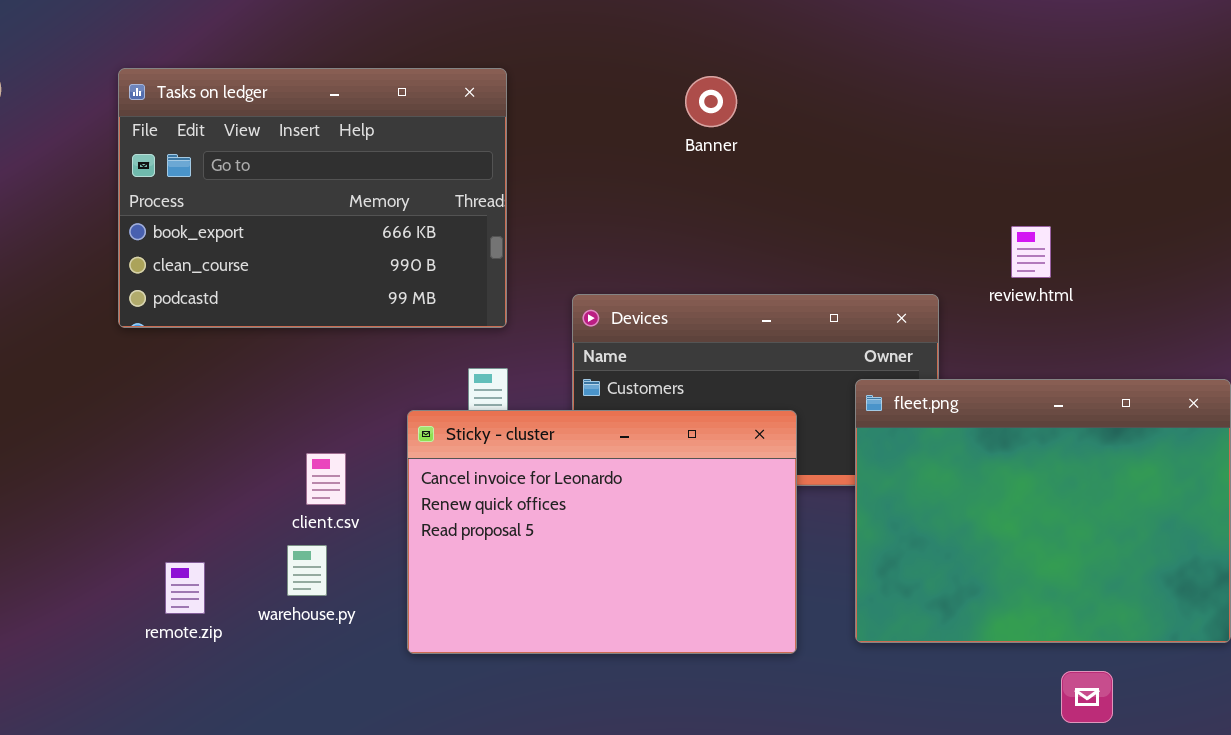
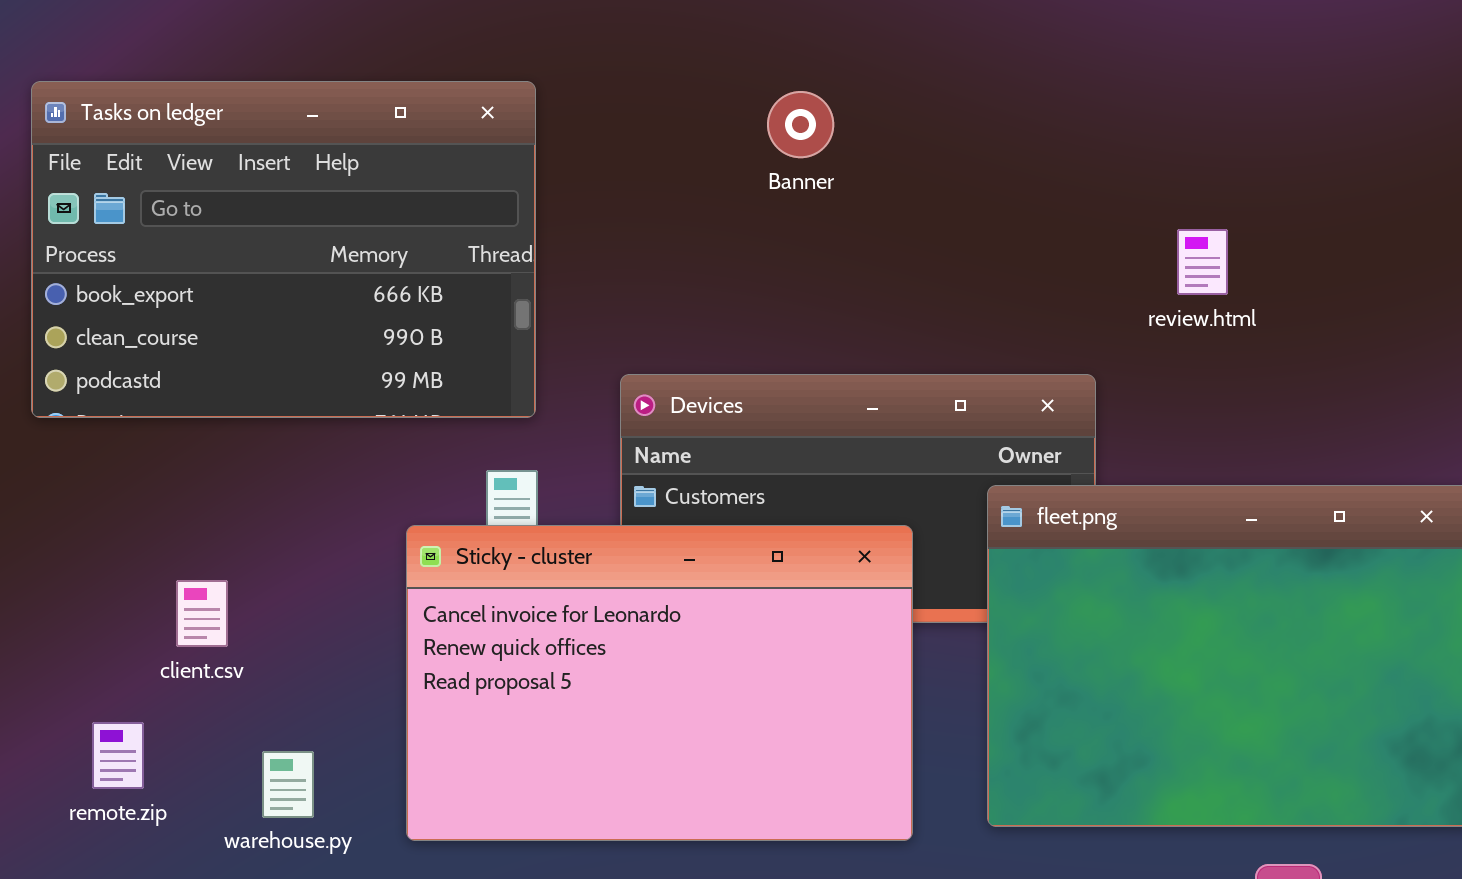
review.html: [1011,226,1051,278] -> [1177,229,1228,295], moved
client.csv: [306,453,346,505] -> [176,580,228,647], moved
warehouse.py: [287,545,327,596] -> [262,751,314,818], moved

